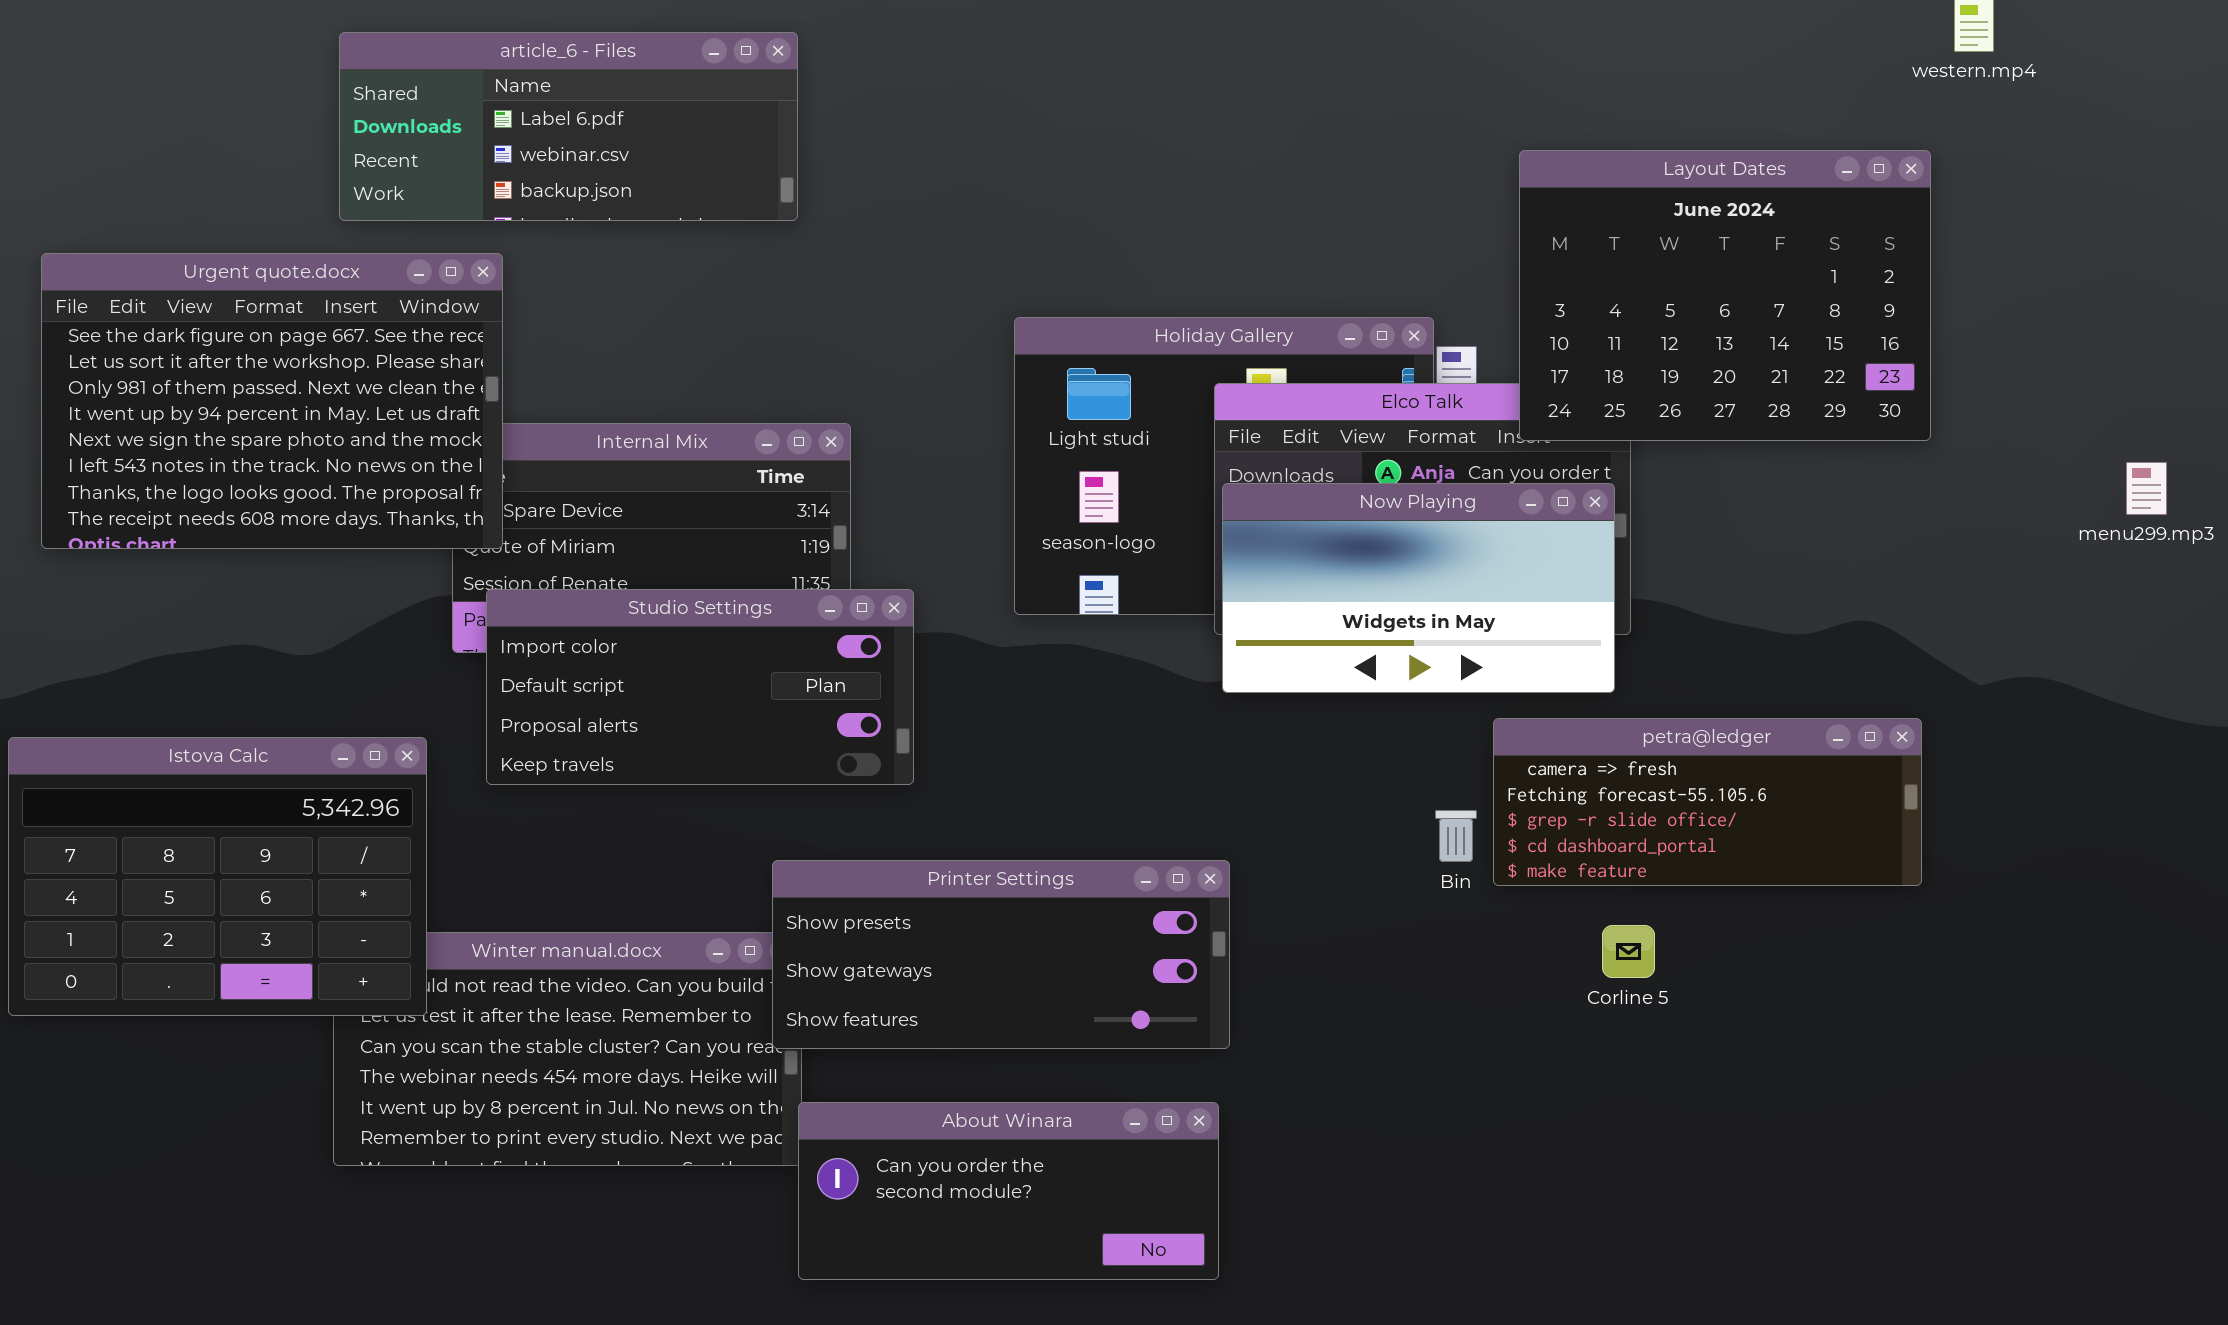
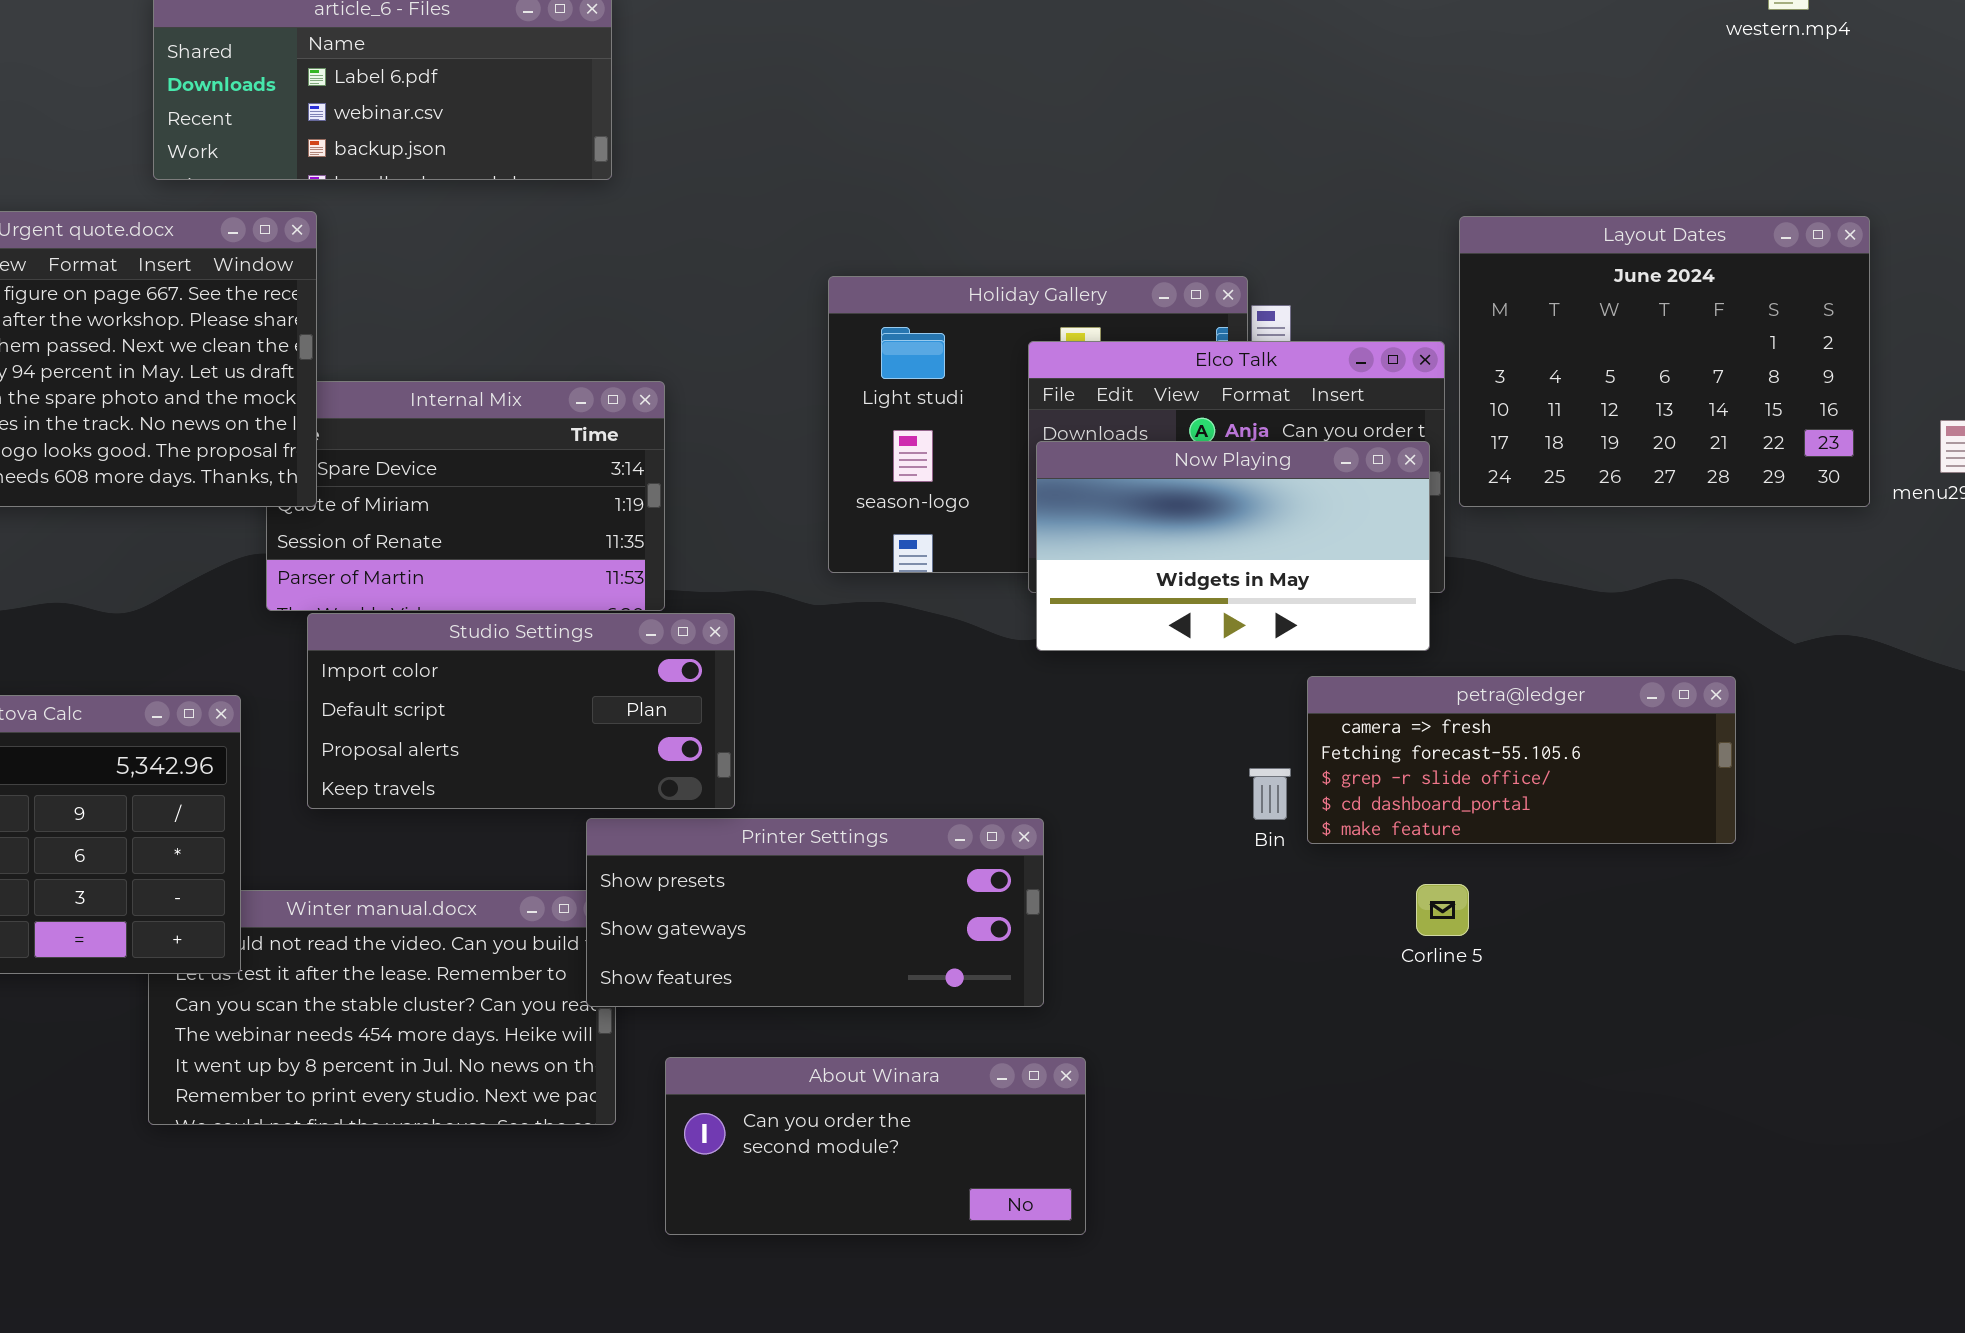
Layout Dates: [1519,150,1931,441] -> [1459,216,1870,507], moved
Studio Settings: [486,589,914,785] -> [307,613,735,809], moved
About Winara: [798,1102,1219,1280] -> [665,1057,1086,1235], moved

